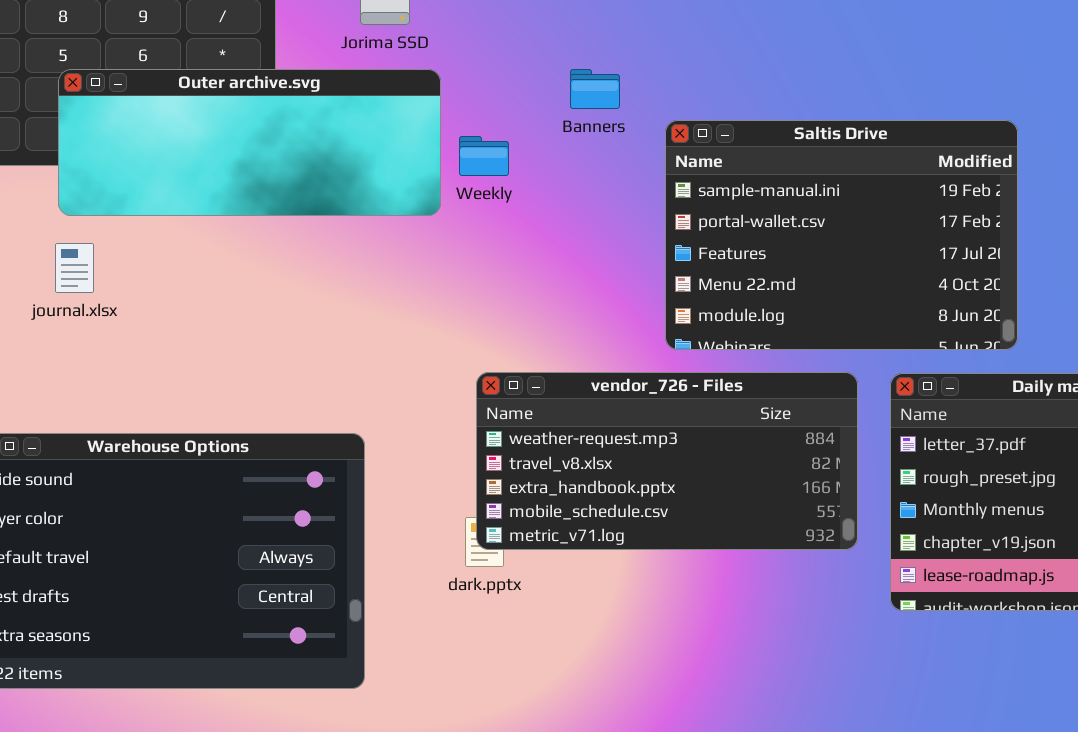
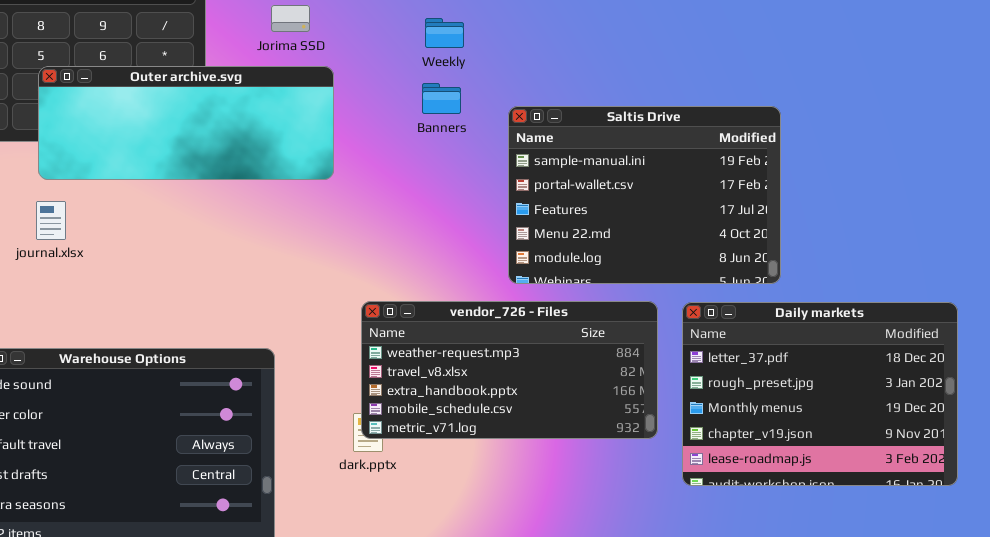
Banners: [570,69,620,109] -> [422,83,461,114], moved
Weekly: [459,136,509,176] -> [425,18,464,48], moved

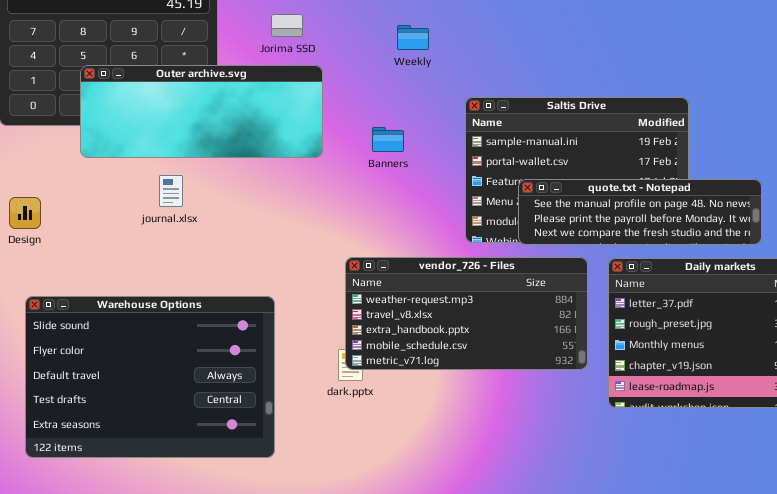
Banners: [422,83,461,114] -> [372,127,404,152], moved
journal.xlsx: [36,201,66,240] -> [159,175,183,207], moved
quote.txt - Notepad: none -> [518,179,762,245], opened

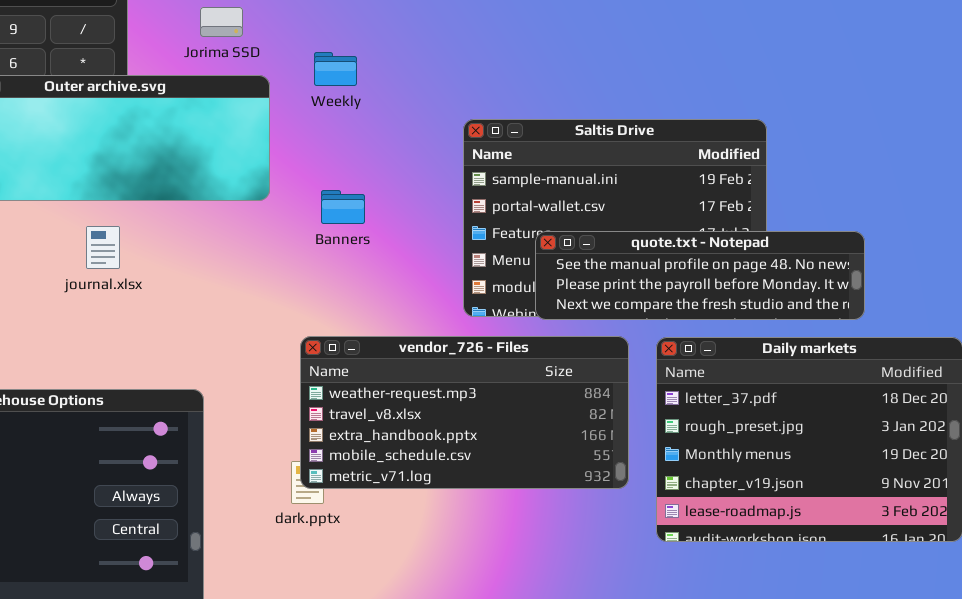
Weekly: [397,25,429,50] -> [314,52,357,86], moved
Banners: [372,127,404,152] -> [321,190,365,224], moved
journal.xlsx: [159,175,183,207] -> [86,226,120,269], moved

